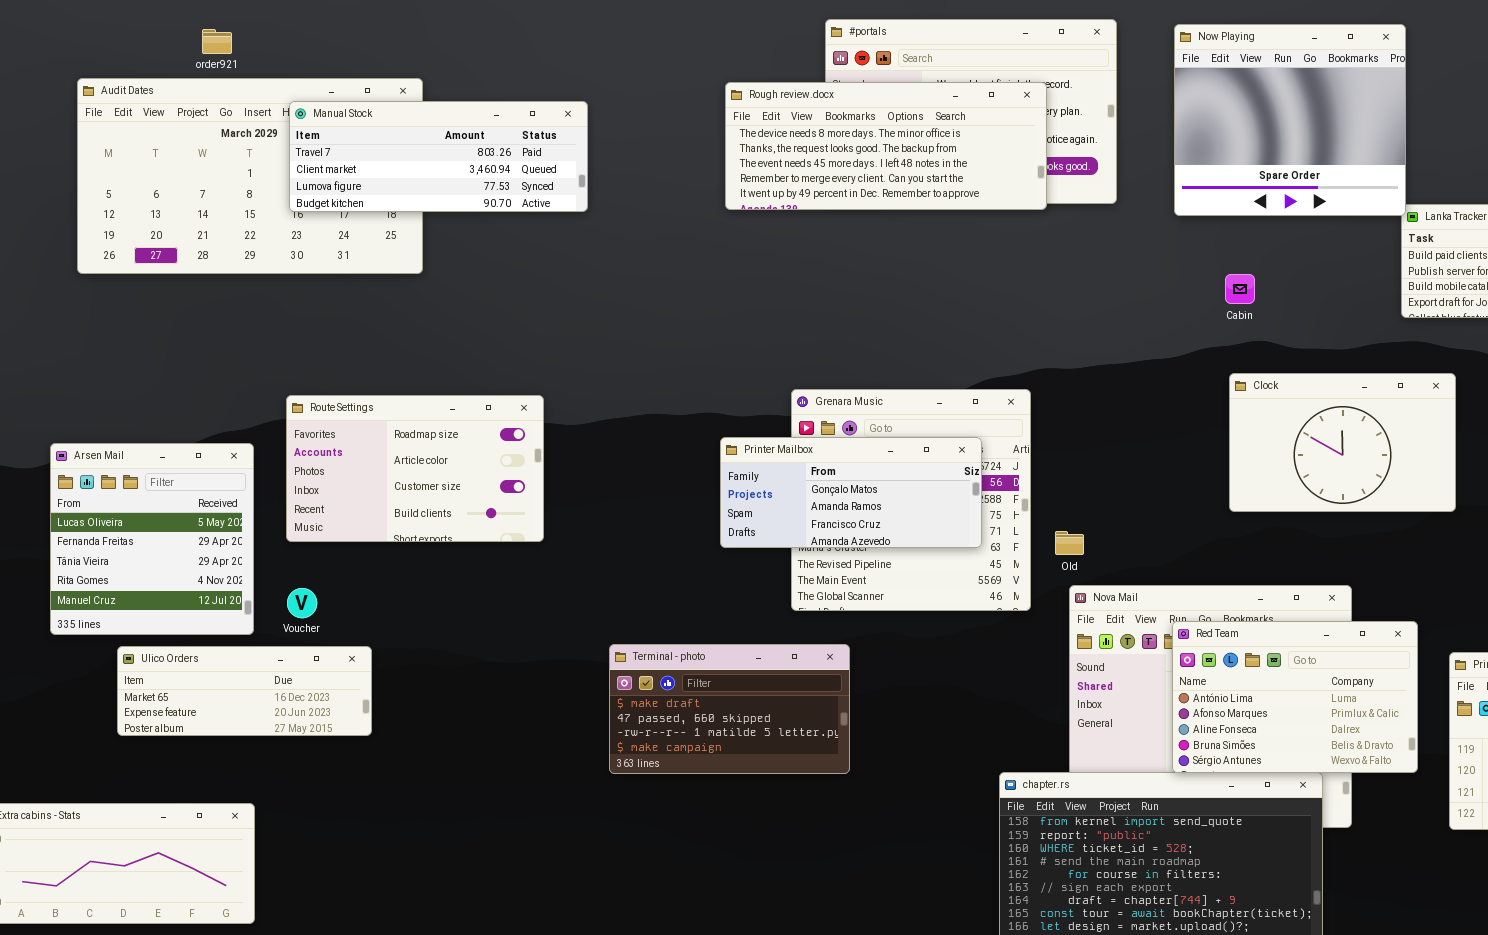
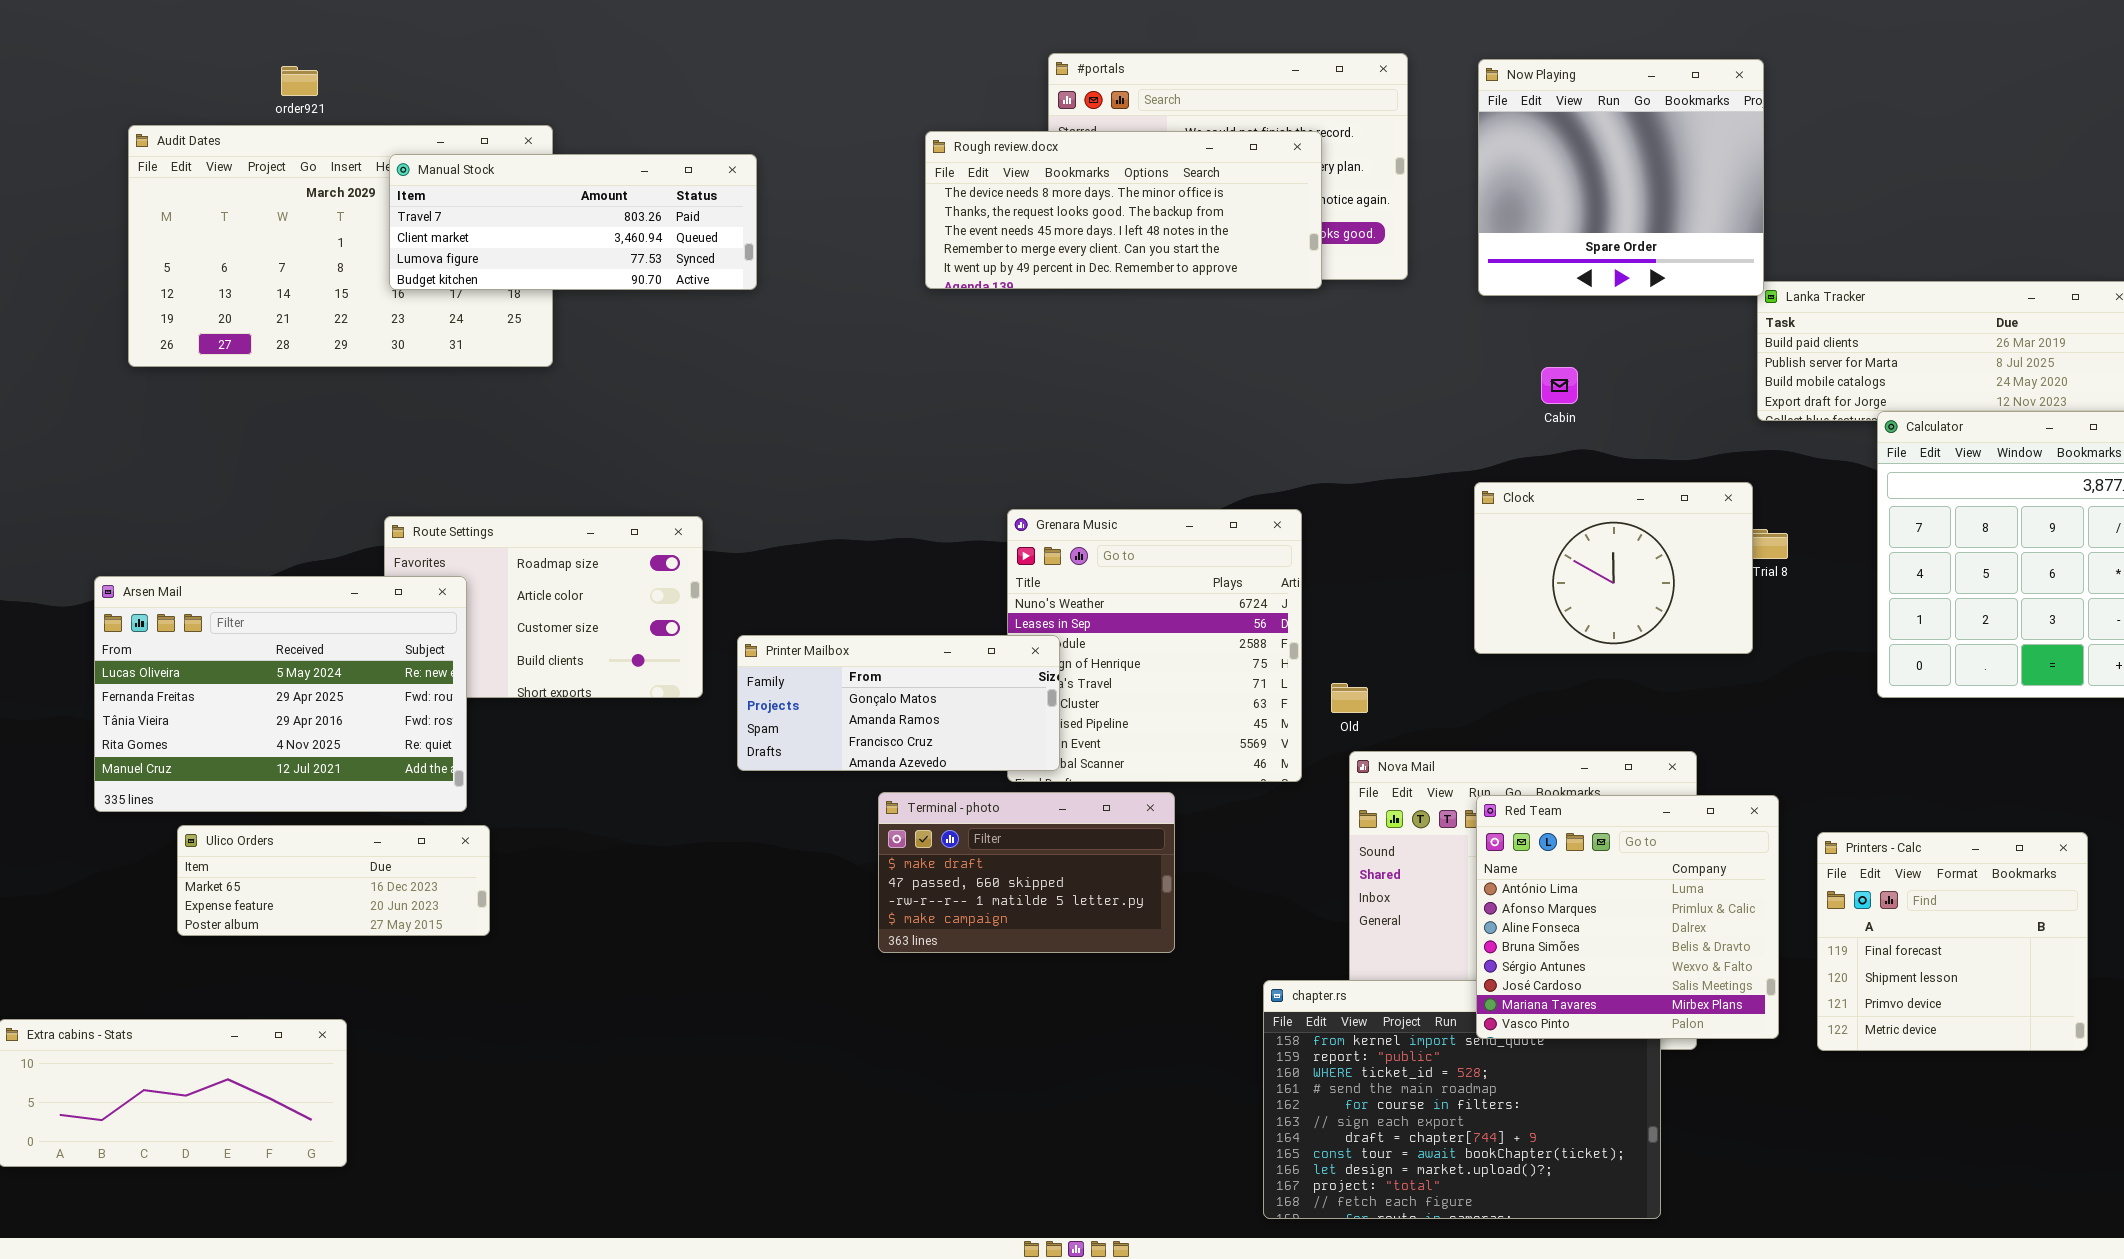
Clock: [1229,373,1456,512] -> [1474,482,1753,654], moved
Printer Mailbox: [720,437,982,548] -> [737,635,1060,771], moved
Arsen Mail: [50,443,254,635] -> [94,576,467,812], resized
Red Team: [1172,621,1418,773] -> [1476,795,1779,1039], resized
Terminal - photo: [609,644,850,774] -> [878,792,1175,953], moved

